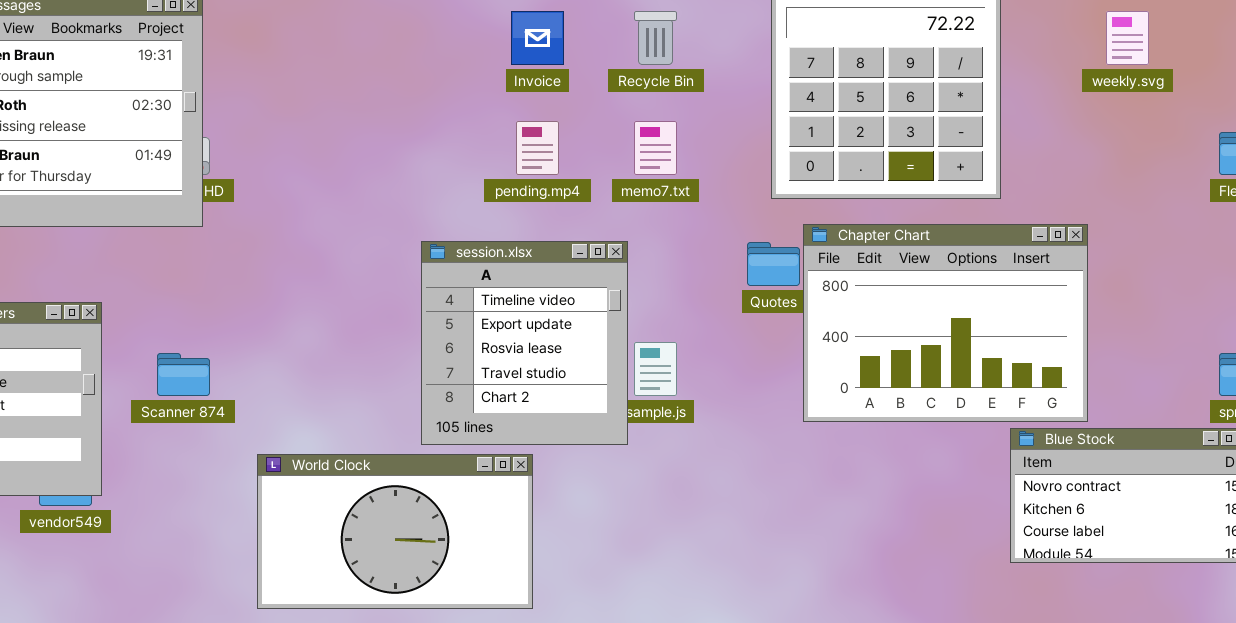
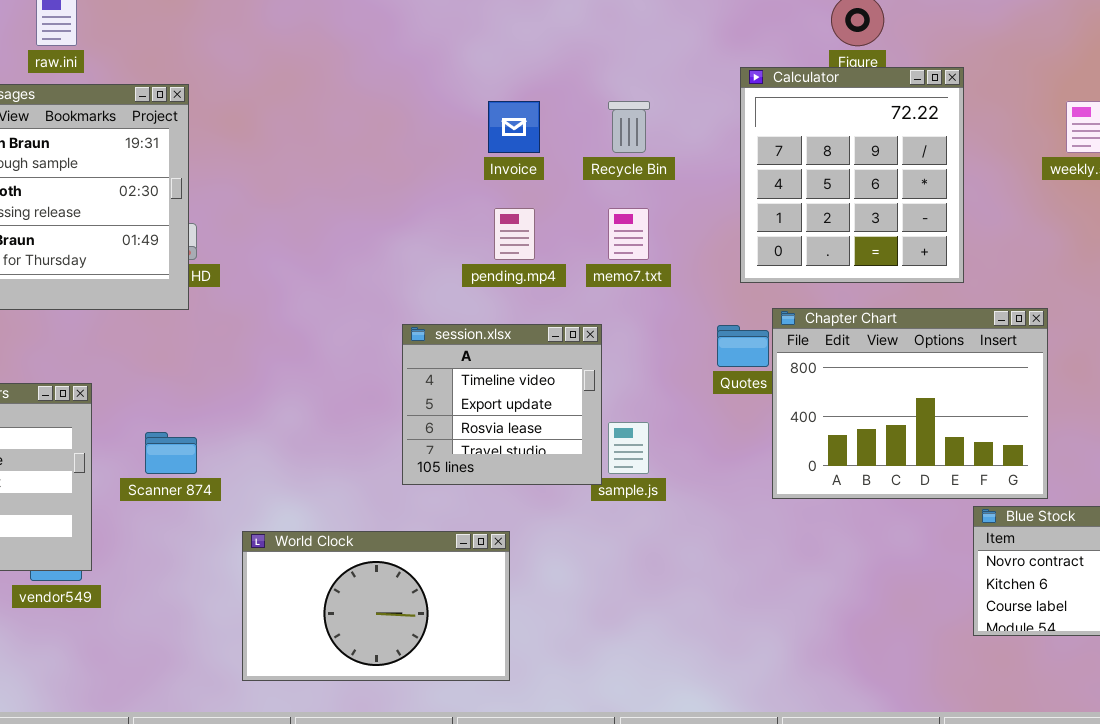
session.xlsx: [421,241,628,445] -> [402,324,602,485], resized

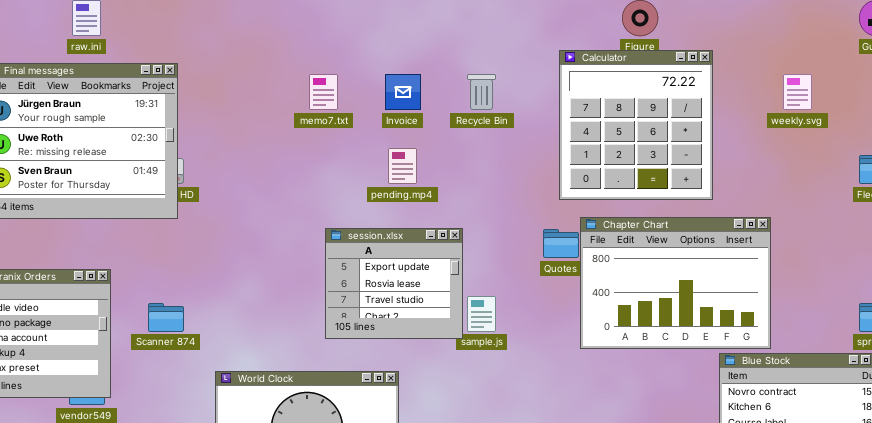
memo7.txt: [608,208,649,260] -> [309,74,338,110], moved
session.xlsx: [402,324,602,485] -> [325,228,463,339], scrolled down 1 row

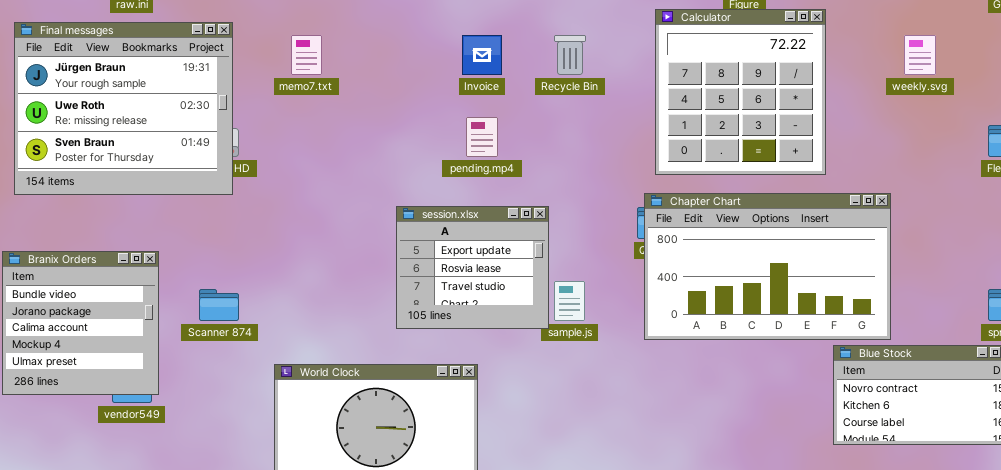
memo7.txt: [309,74,338,110] -> [291,35,322,75], moved
Chapter Chart: [580,217,771,349] -> [644,193,891,340], resized

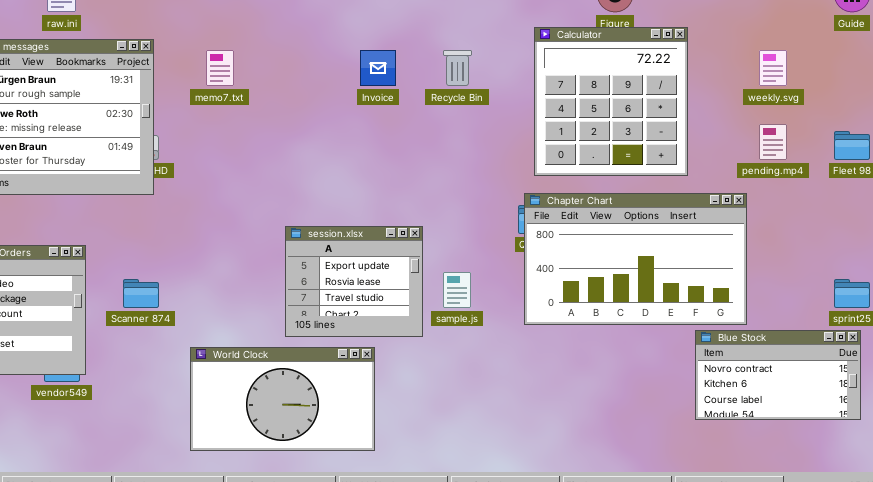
pending.mp4: [466,117,498,157] -> [759,124,787,160], moved
session.xlsx: [396,206,549,329] -> [285,226,423,337], moved

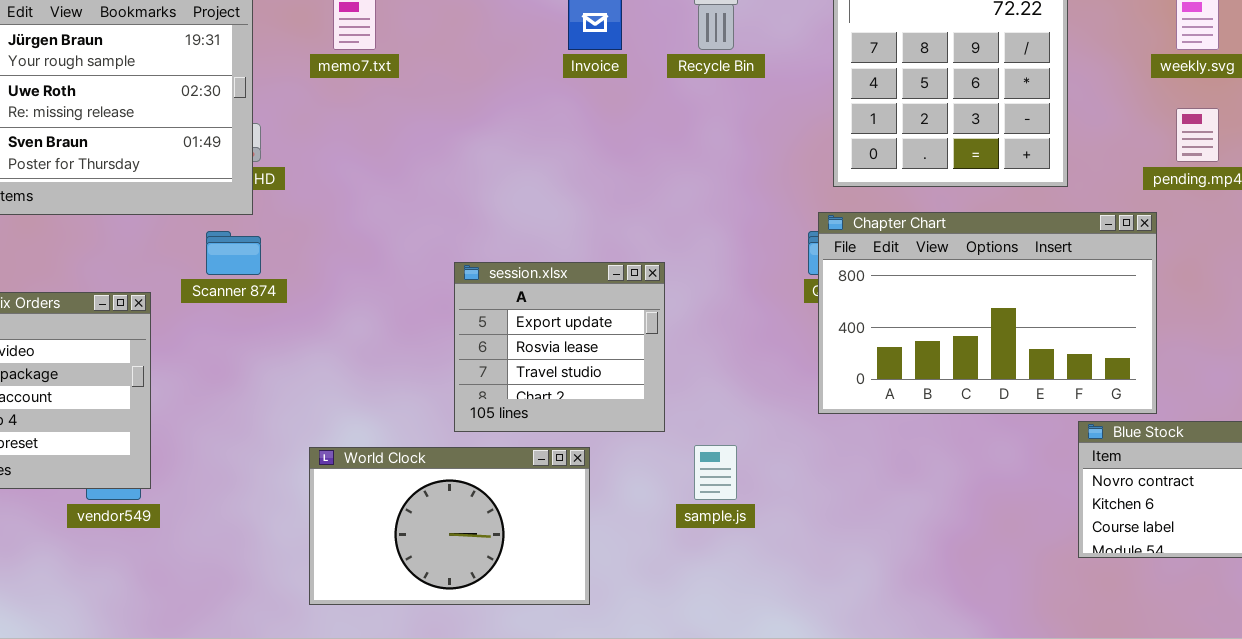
sample.js: [443,272,471,308] -> [694,445,737,500], moved
Scanner 874: [123,279,159,308] -> [206,231,261,275], moved

